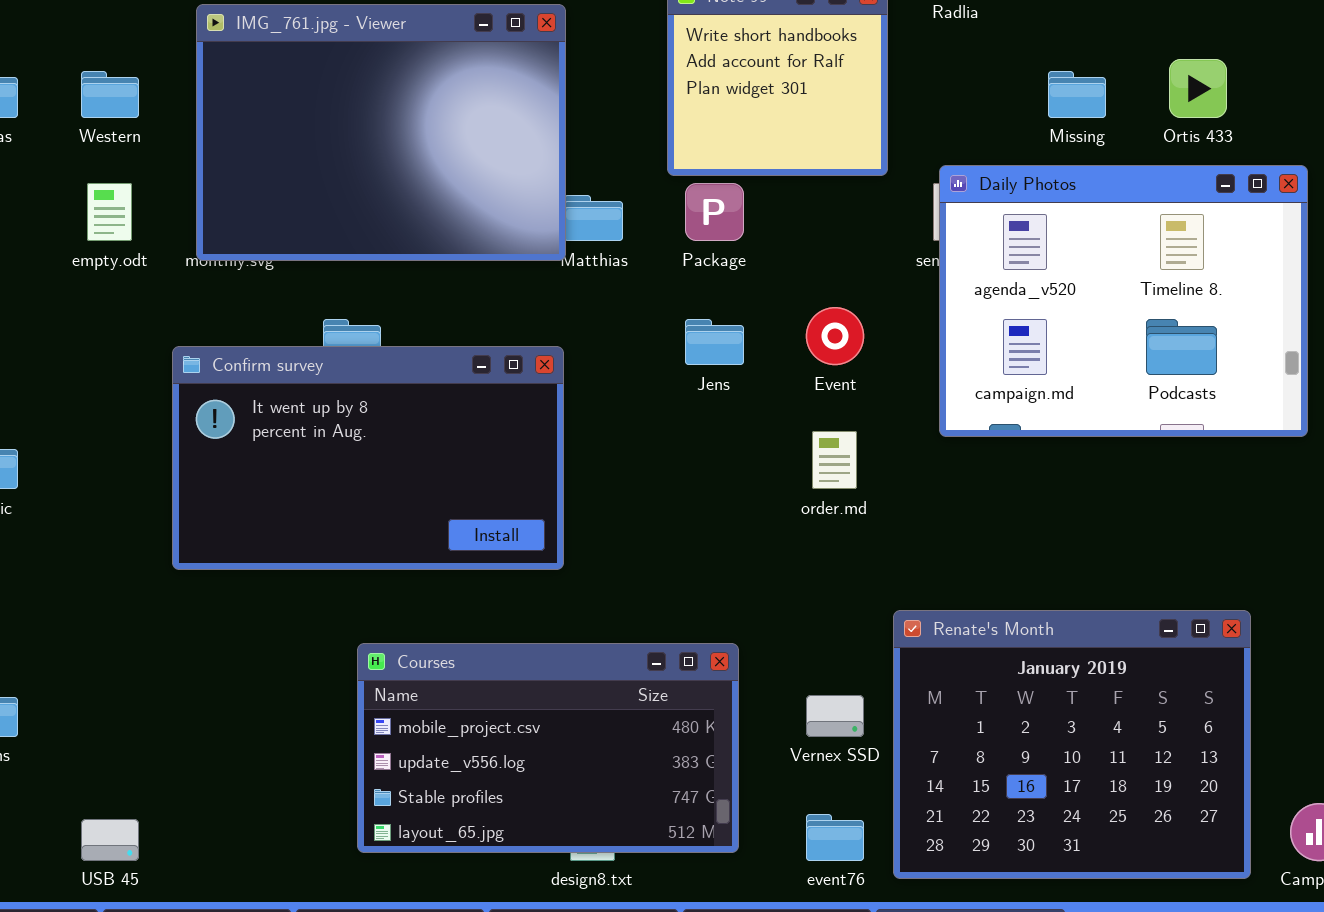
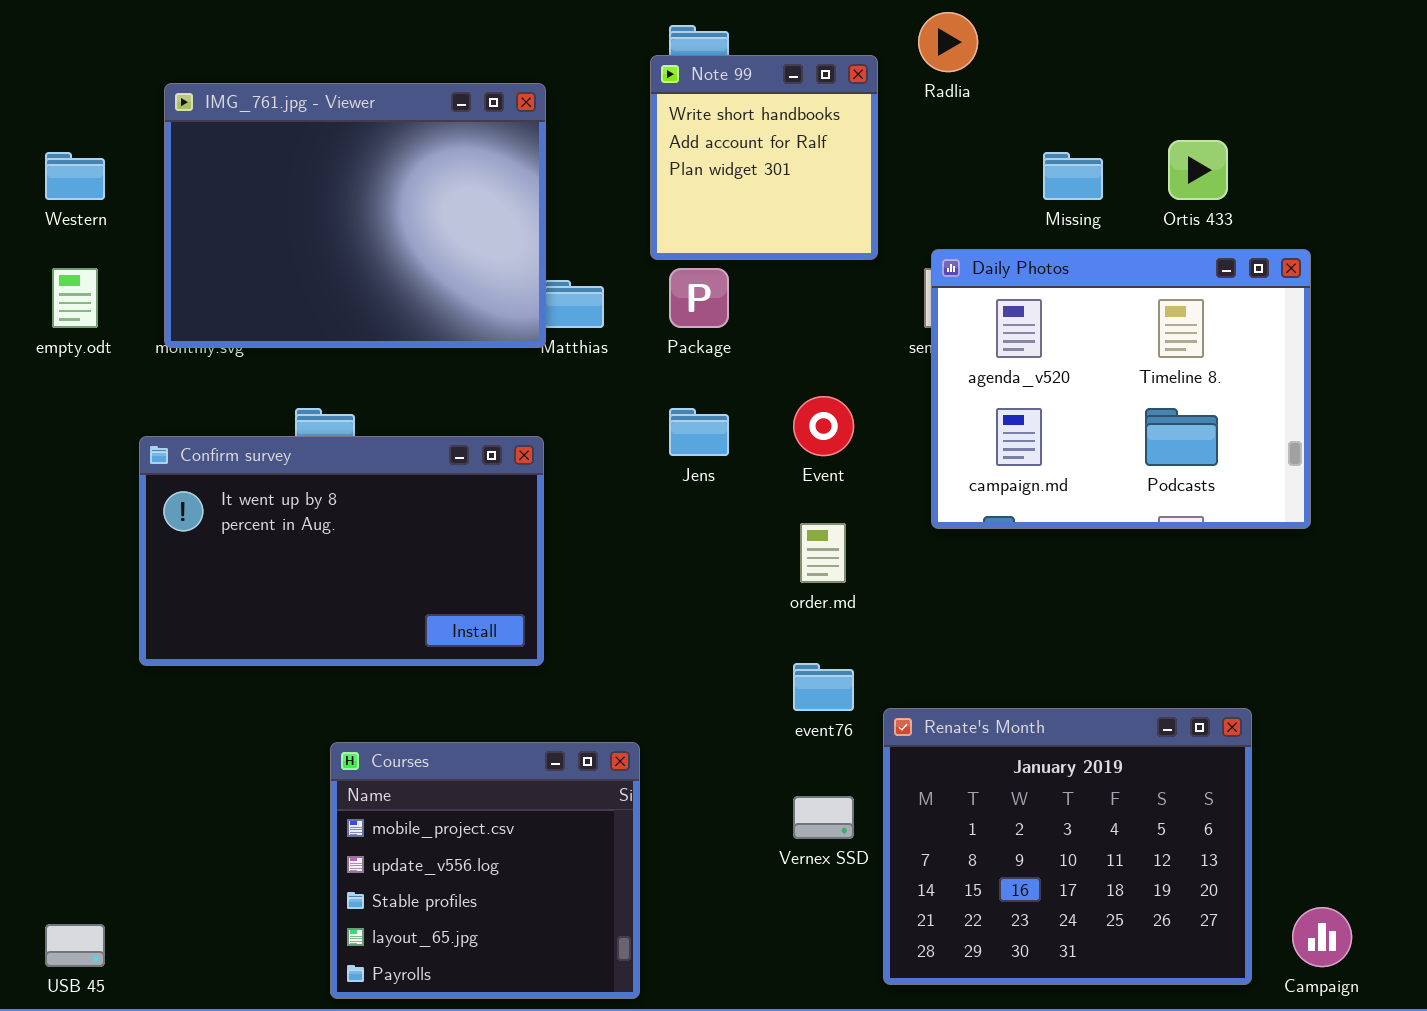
Courses: [357,643,739,853] -> [330,742,640,999], resized
event76: [806,814,864,861] -> [793,663,854,711], moved

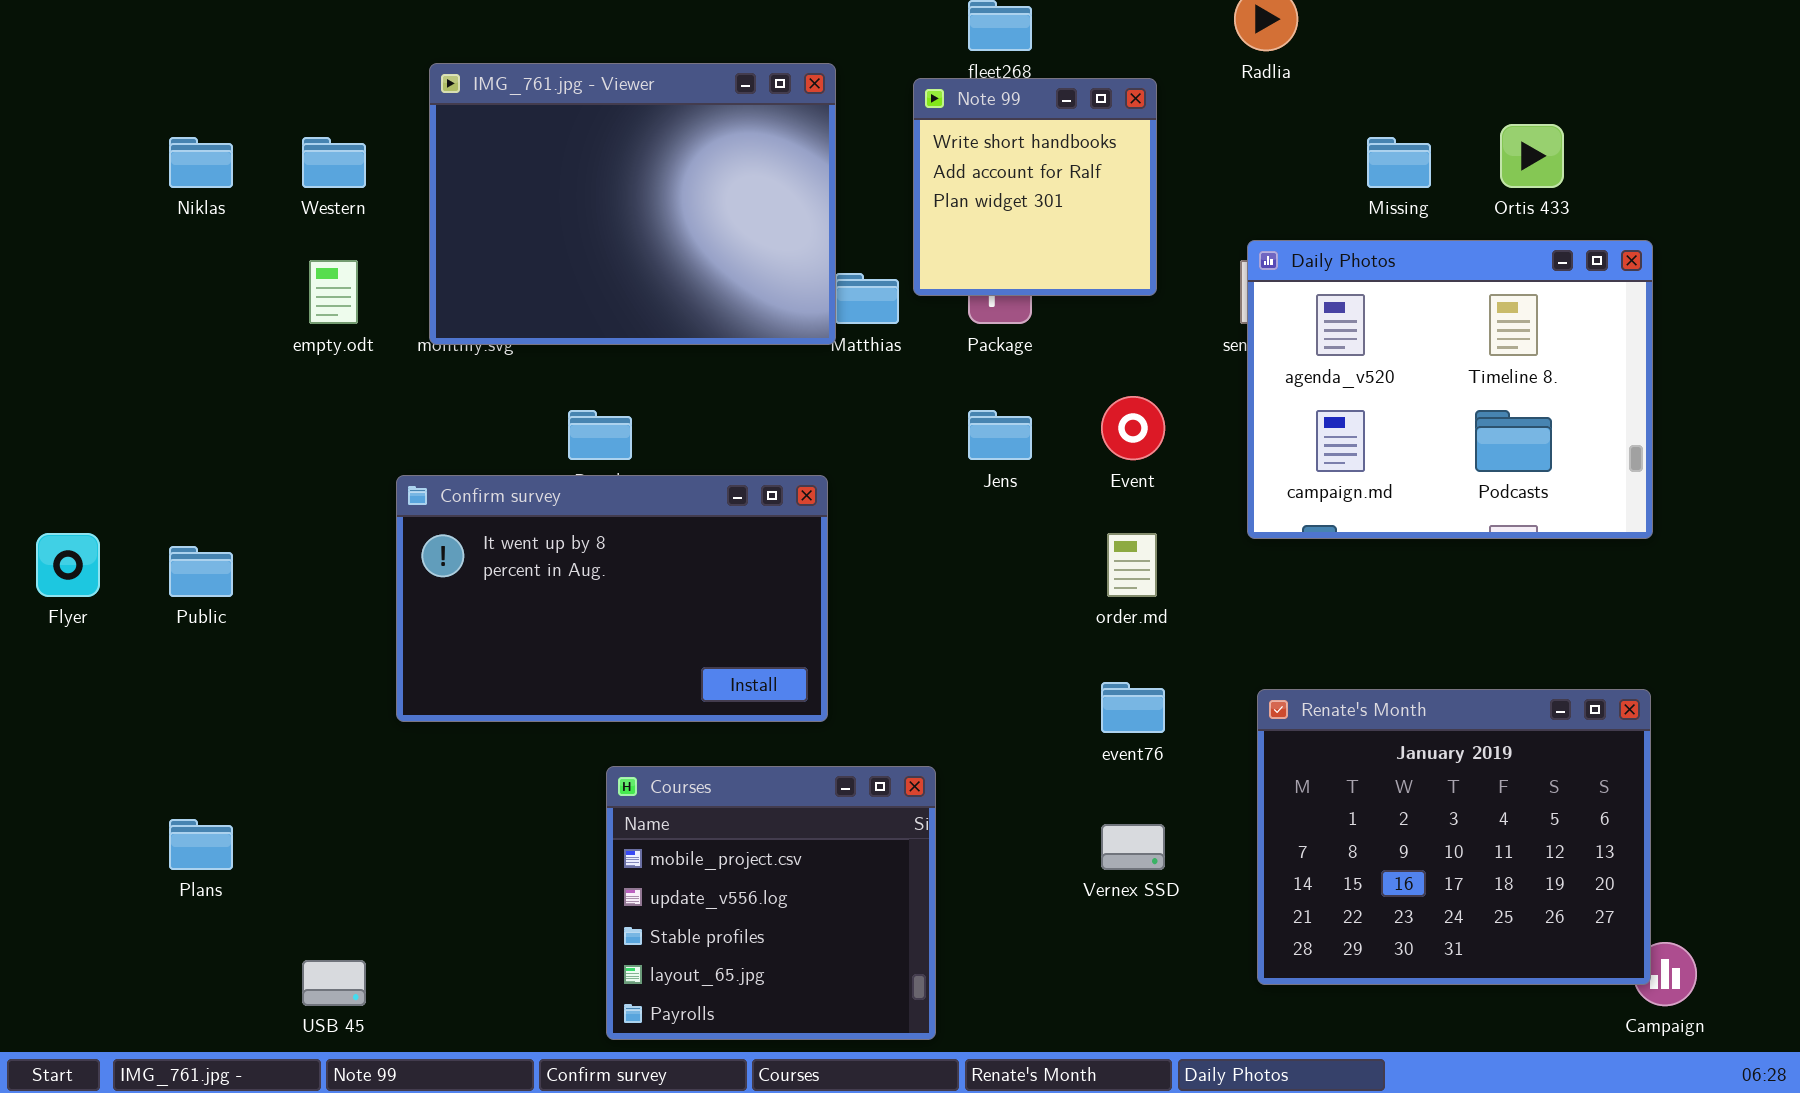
Note 99: [650,55,878,260] -> [913,78,1157,296], moved
Confirm survey: [139,436,544,666] -> [396,475,828,722], moved
Renate's Month: [883,708,1252,985] -> [1257,689,1651,985], moved

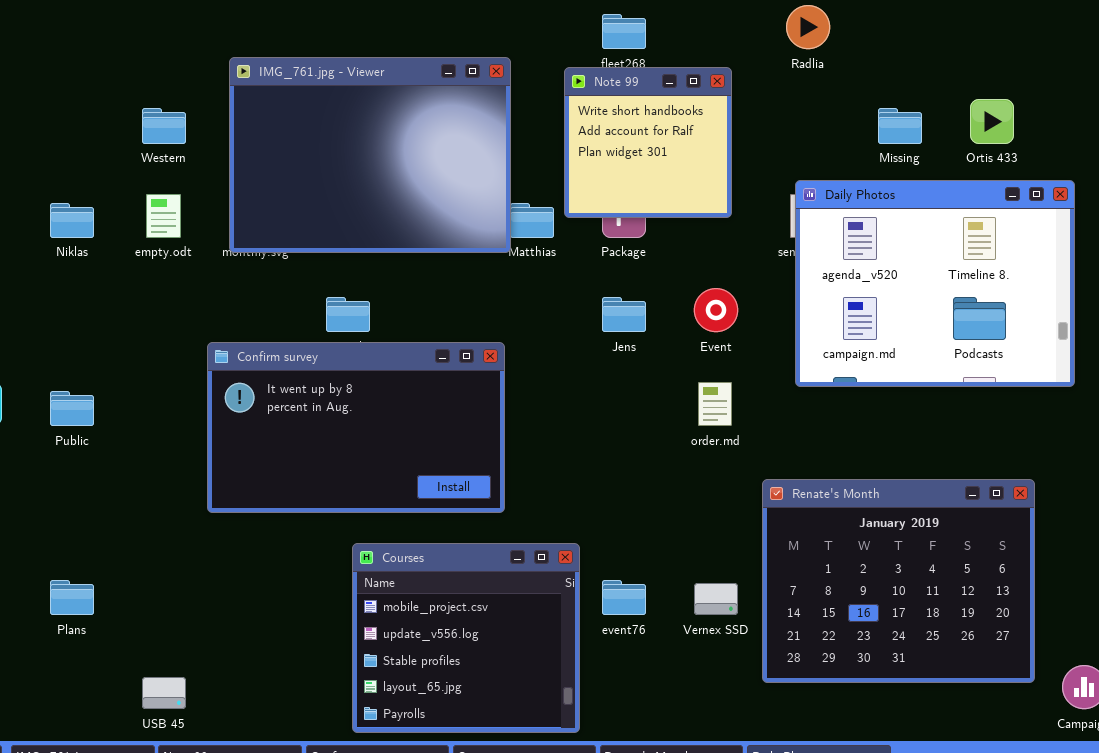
Niklas: [169,137,233,188] -> [50,203,94,238], moved
event76: [1101,682,1165,733] -> [602,580,646,615], moved
Renate's Month: [1257,689,1651,985] -> [762,479,1035,683], moved

